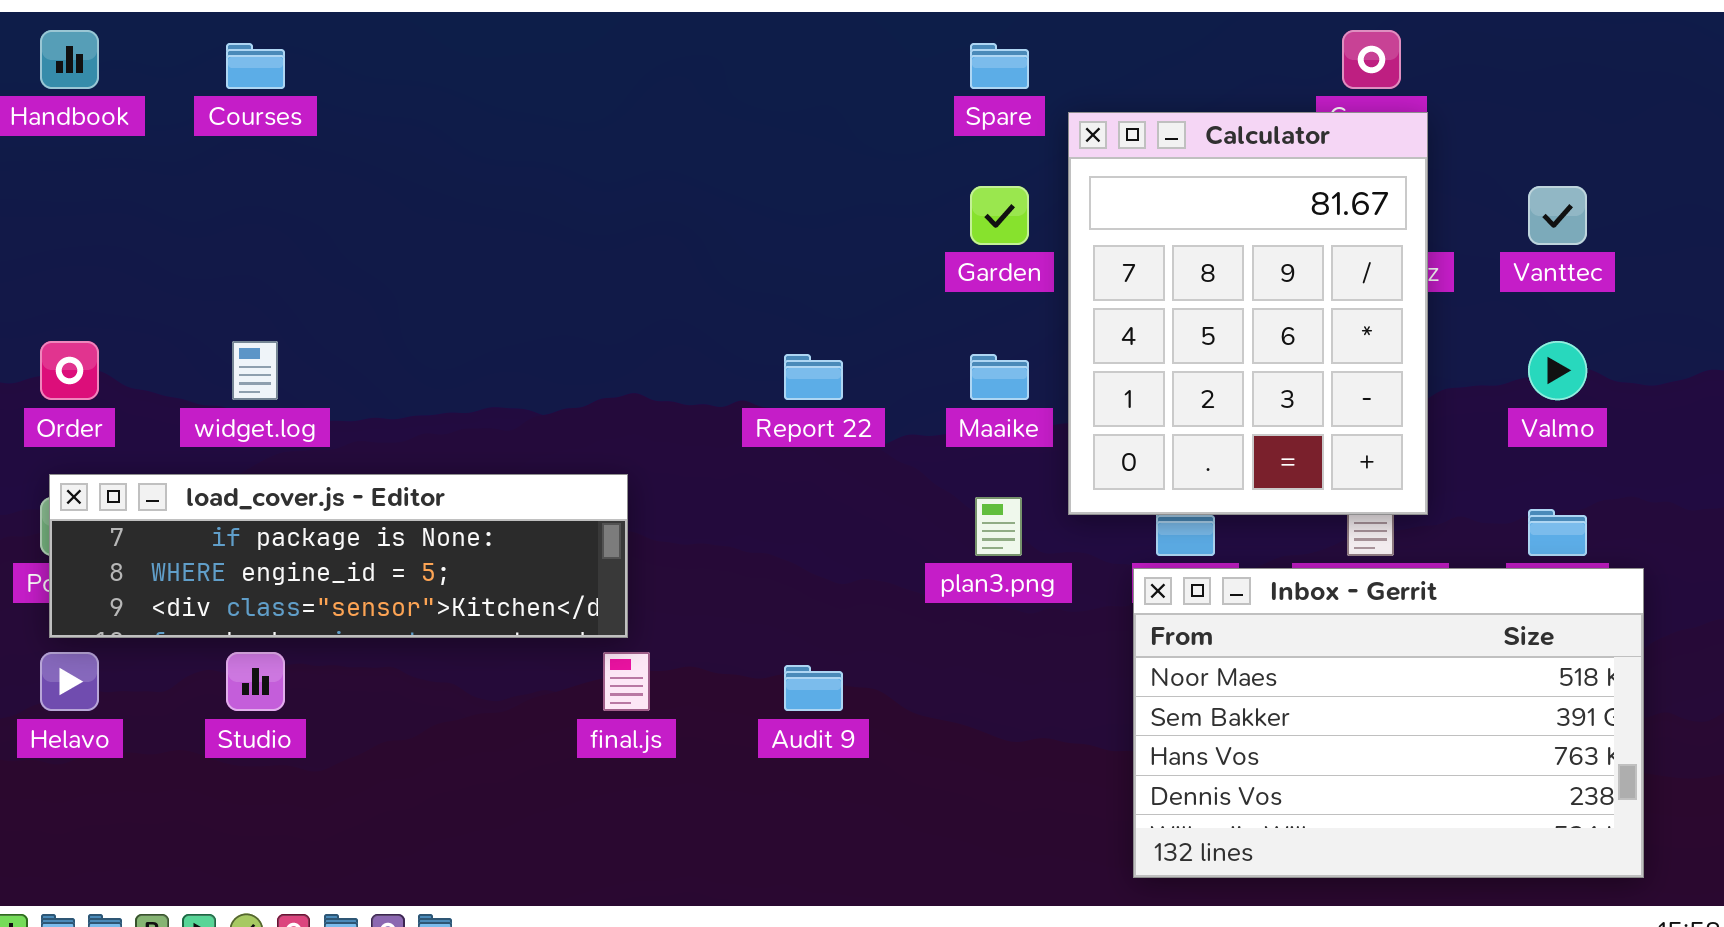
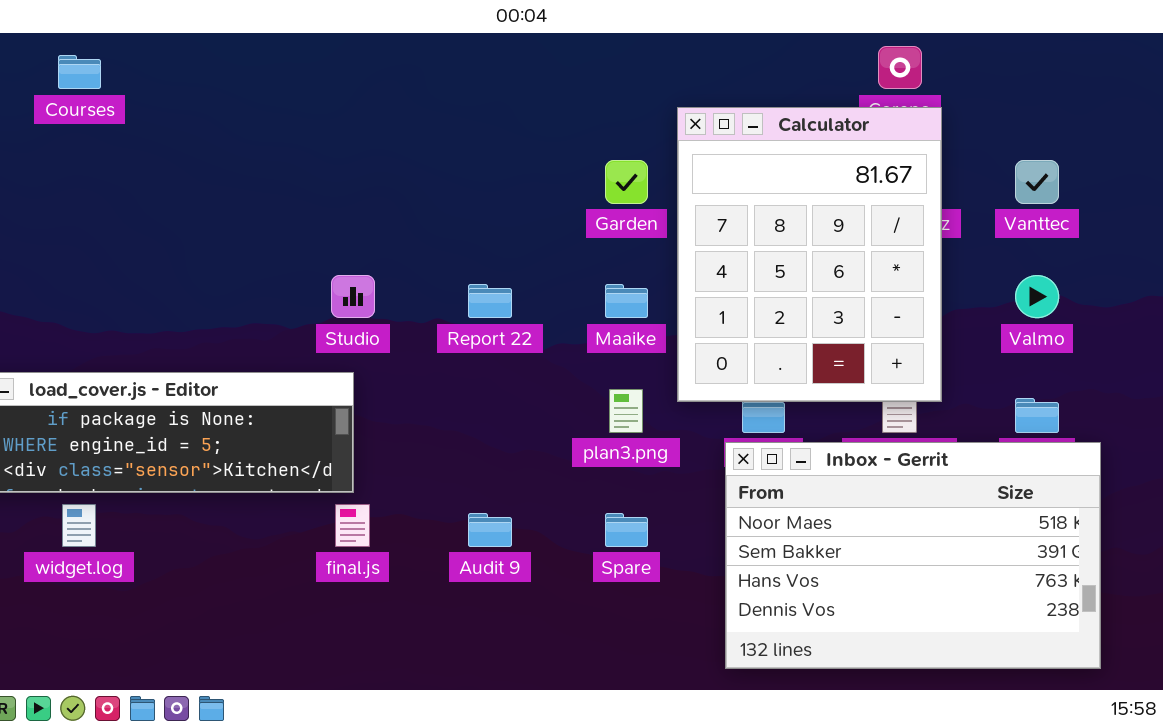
Spare: [970,43,1029,89] -> [605,513,648,547], moved
widget.log: [232,341,278,400] -> [62,504,96,547], moved
Studio: [226,652,285,711] -> [331,275,375,318], moved

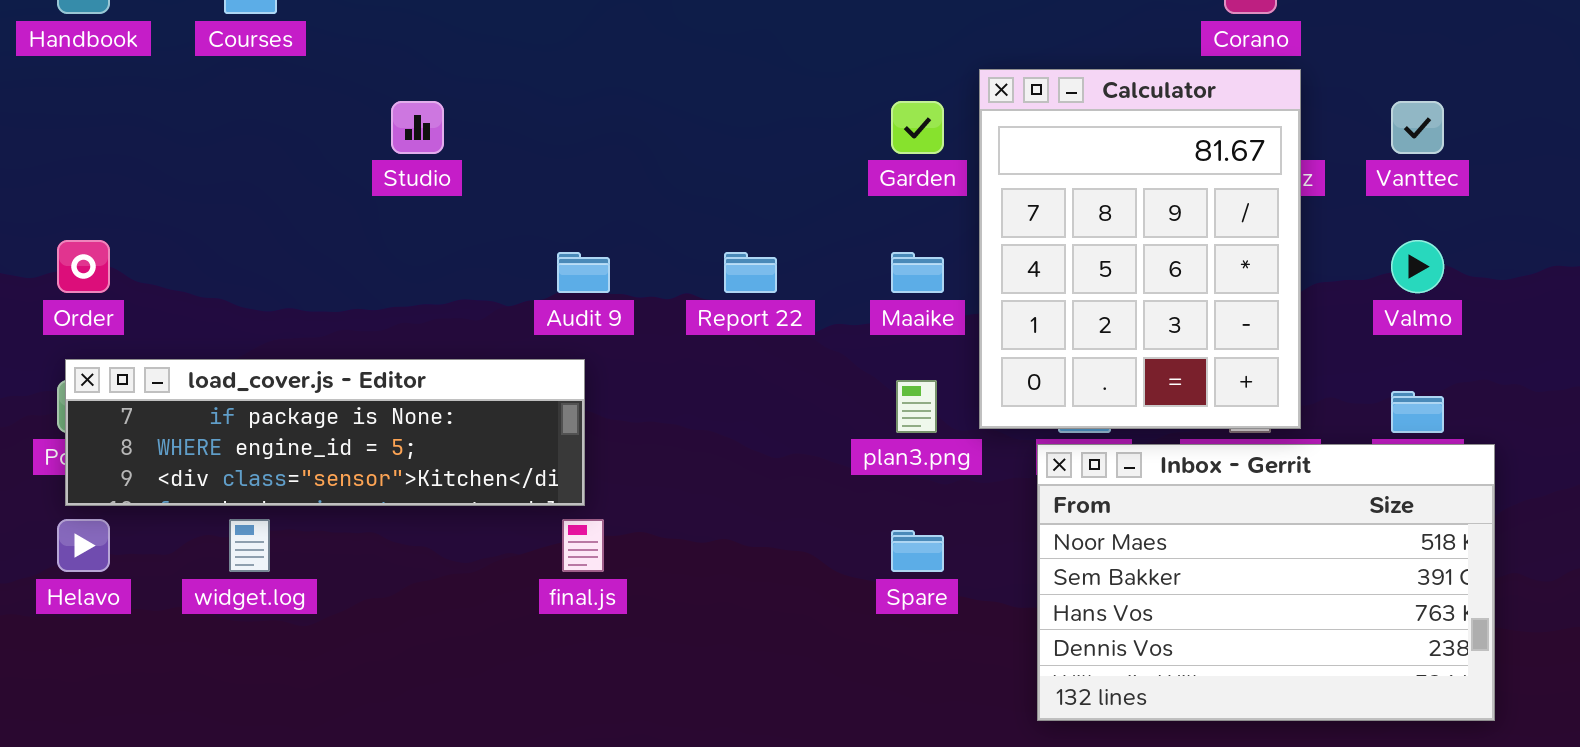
Calculator: [677,107,942,402] -> [979,69,1301,429], moved
Studio: [331,275,375,318] -> [391,101,444,154], moved
Audit 9: [468,513,512,547] -> [557,252,610,293], moved

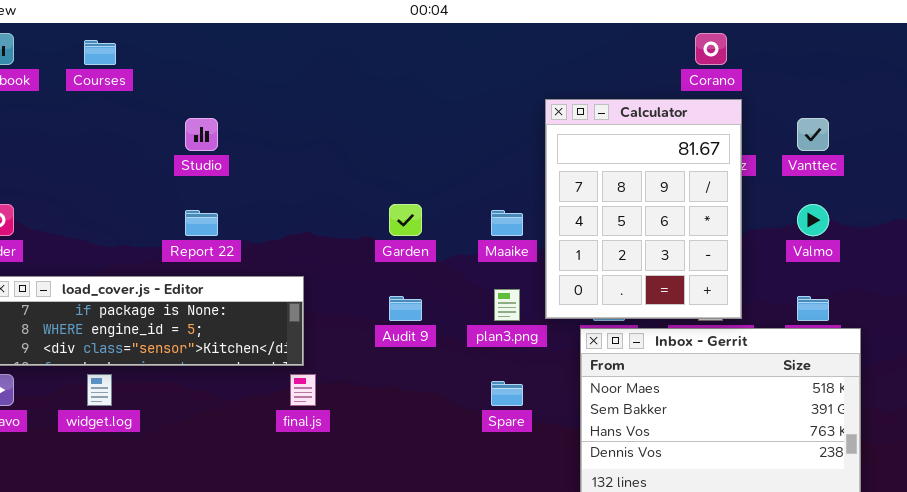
Garden: [891,101,944,154] -> [389,204,422,236], moved
Audit 9: [557,252,610,293] -> [389,296,422,321], moved
Report 22: [724,252,777,293] -> [185,210,218,236], moved

